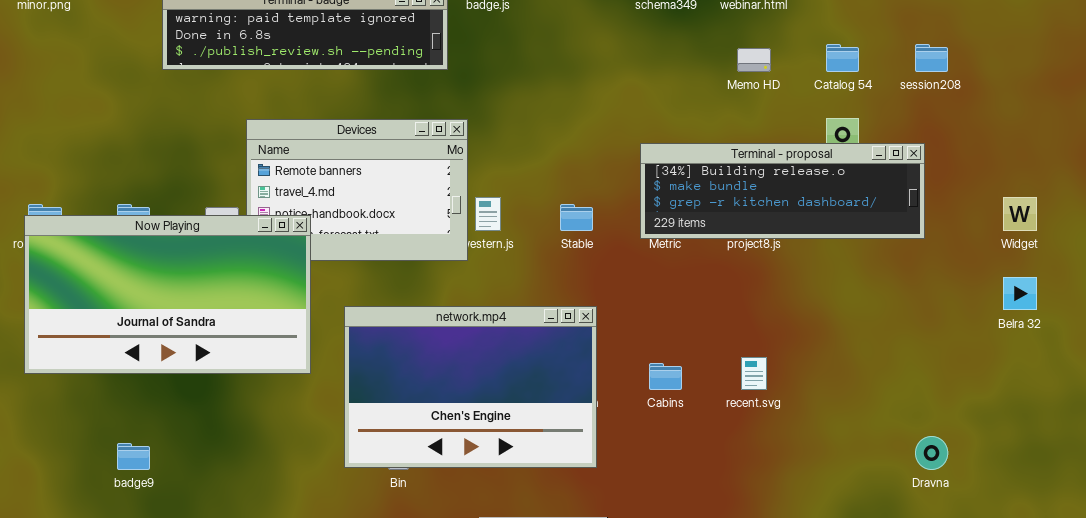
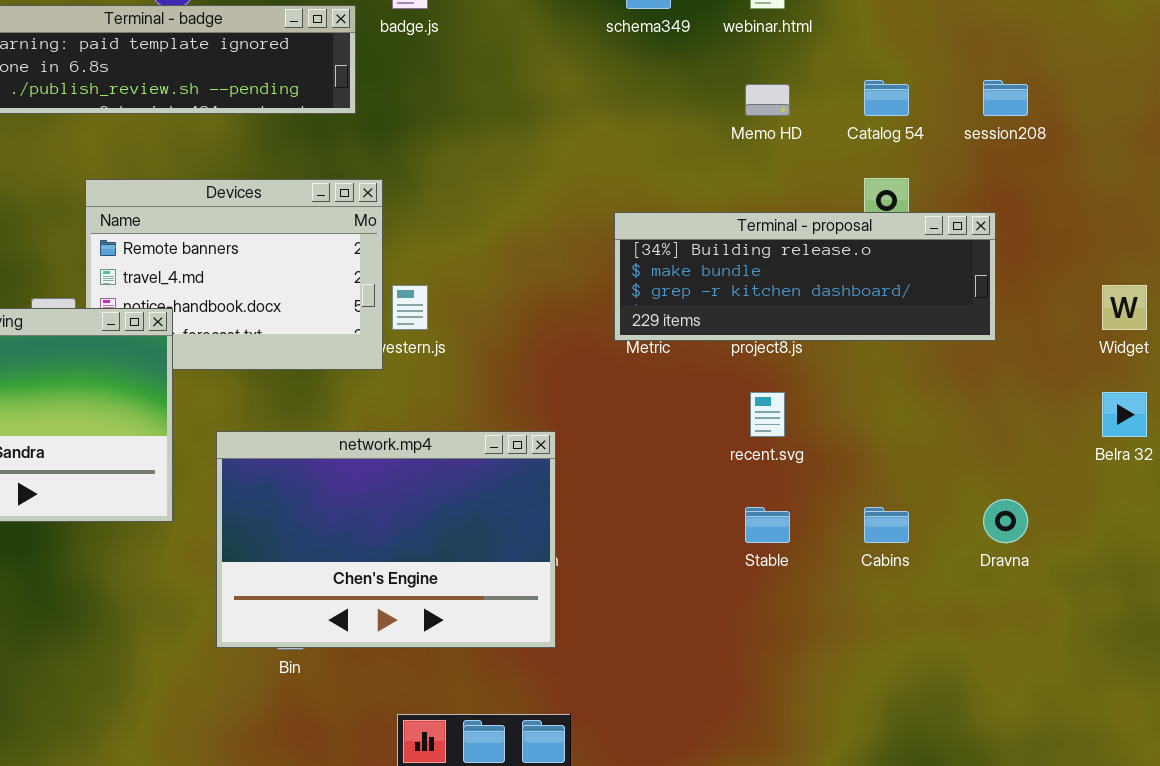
Stable: [560,204,593,231] -> [745,507,790,543], moved
recent.svg: [741,357,767,390] -> [750,392,785,437], moved
Cabins: [649,363,682,390] -> [864,507,909,543], moved
Dravna: [915,436,948,470] -> [983,499,1028,543], moved

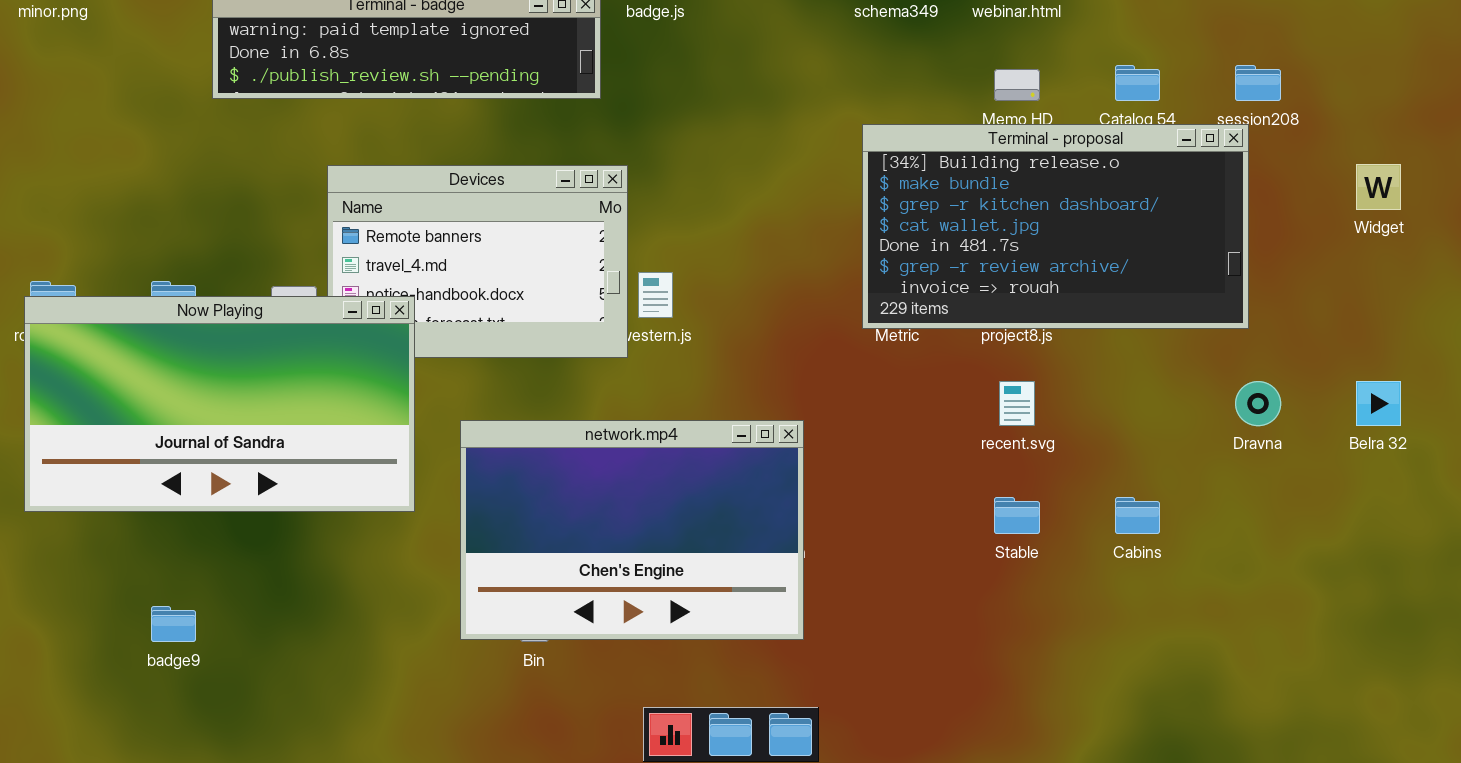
Terminal - proposal: [614,212,996,341] -> [862,124,1249,329], resized
Widget: [1102,285,1147,330] -> [1356,164,1401,210], moved
Dravna: [983,499,1028,543] -> [1235,381,1281,426], moved

